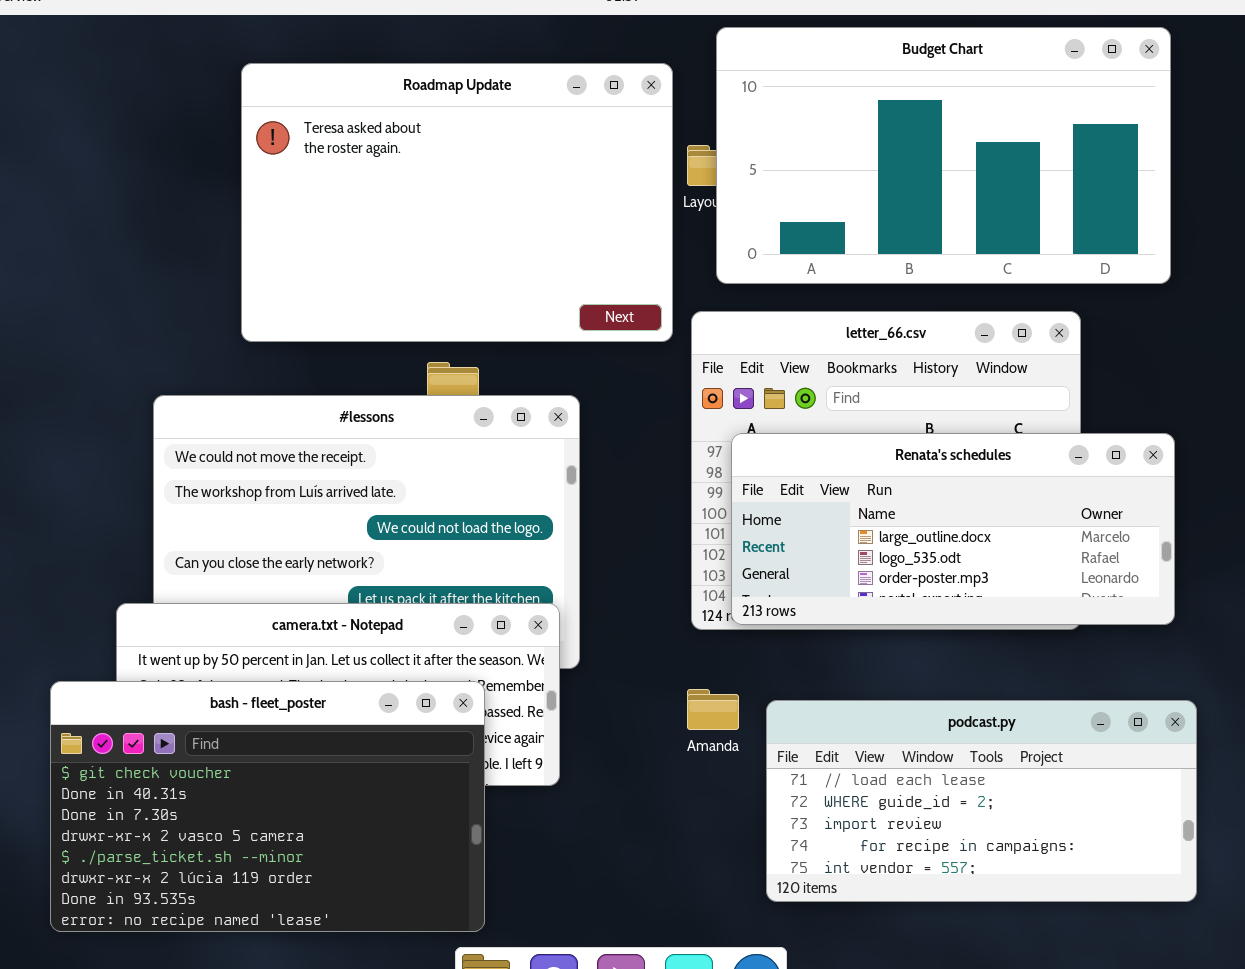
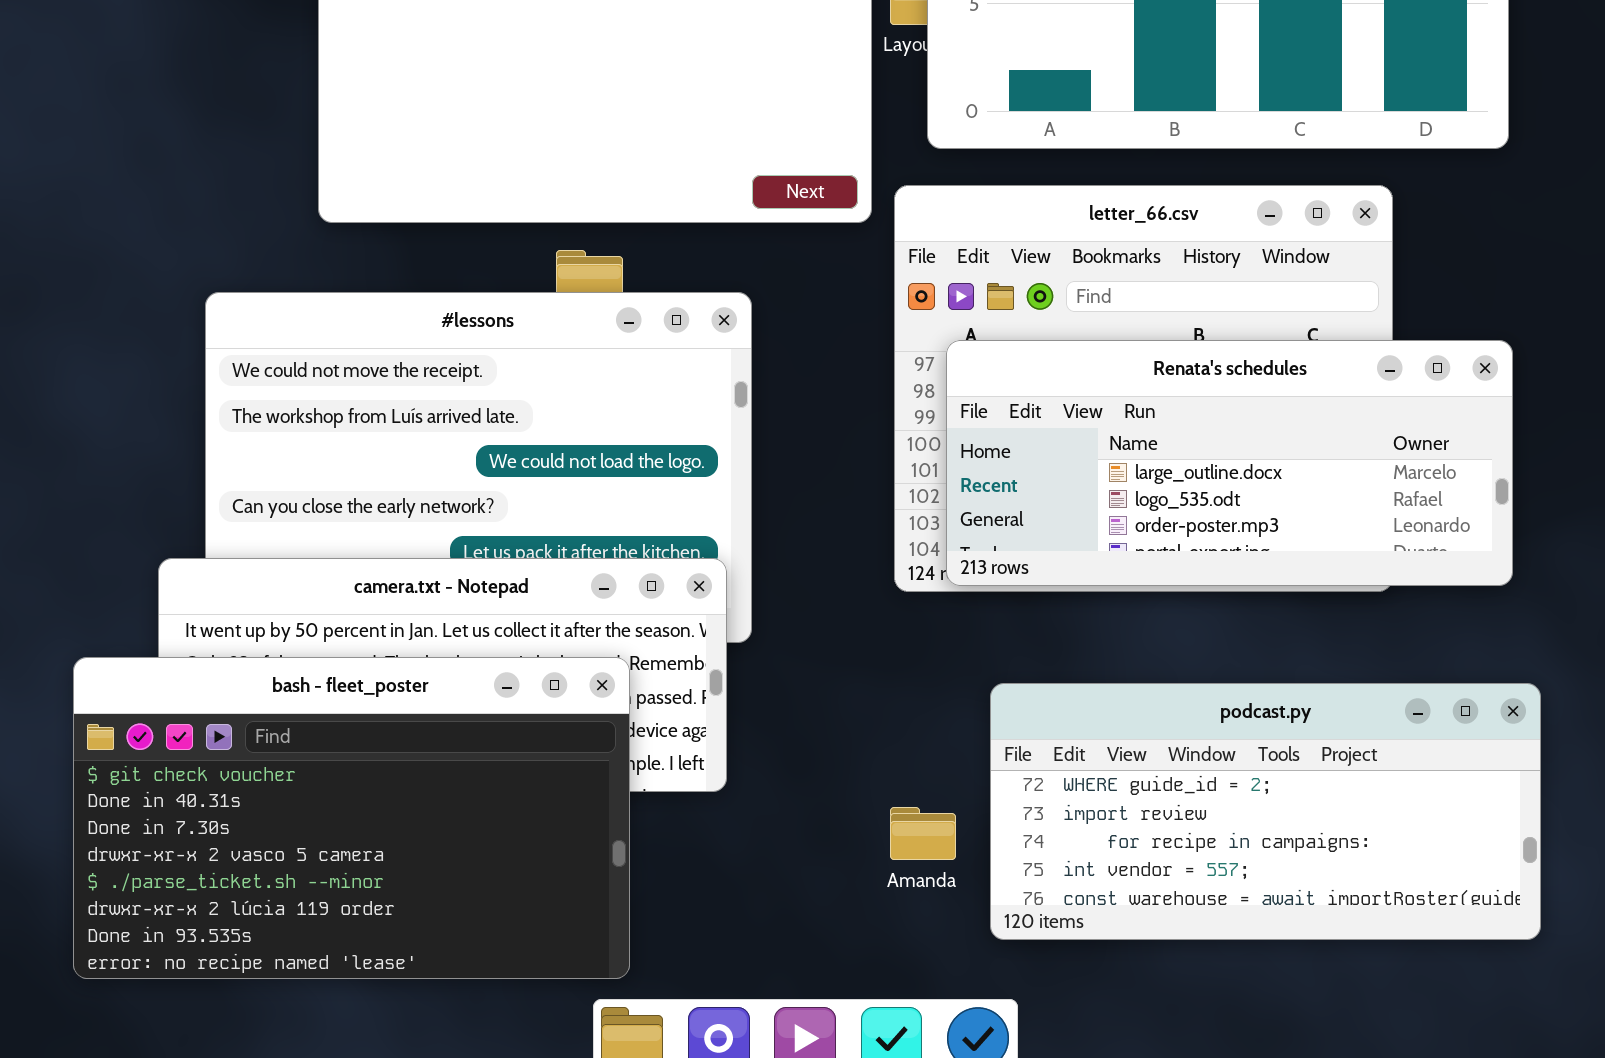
Amanda: [687,689,739,730] -> [890,807,956,860], moved
podcast.py: [766,700,1197,902] -> [990,683,1541,940], scrolled down 1 row

